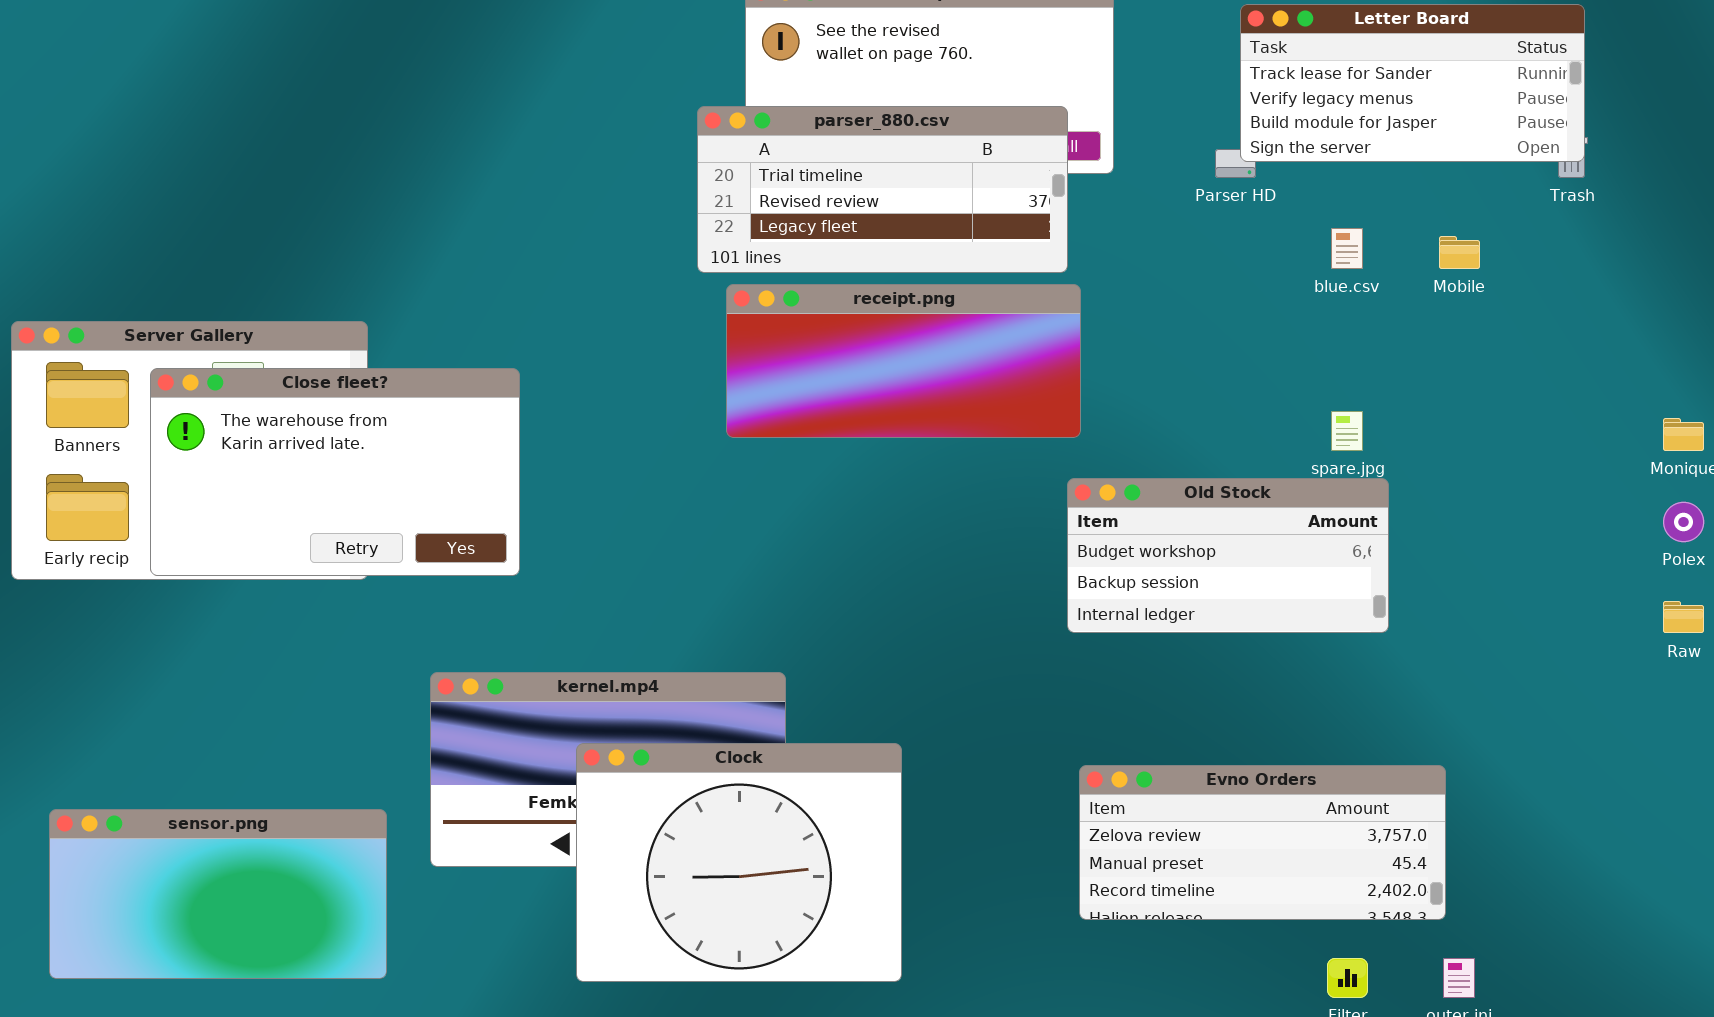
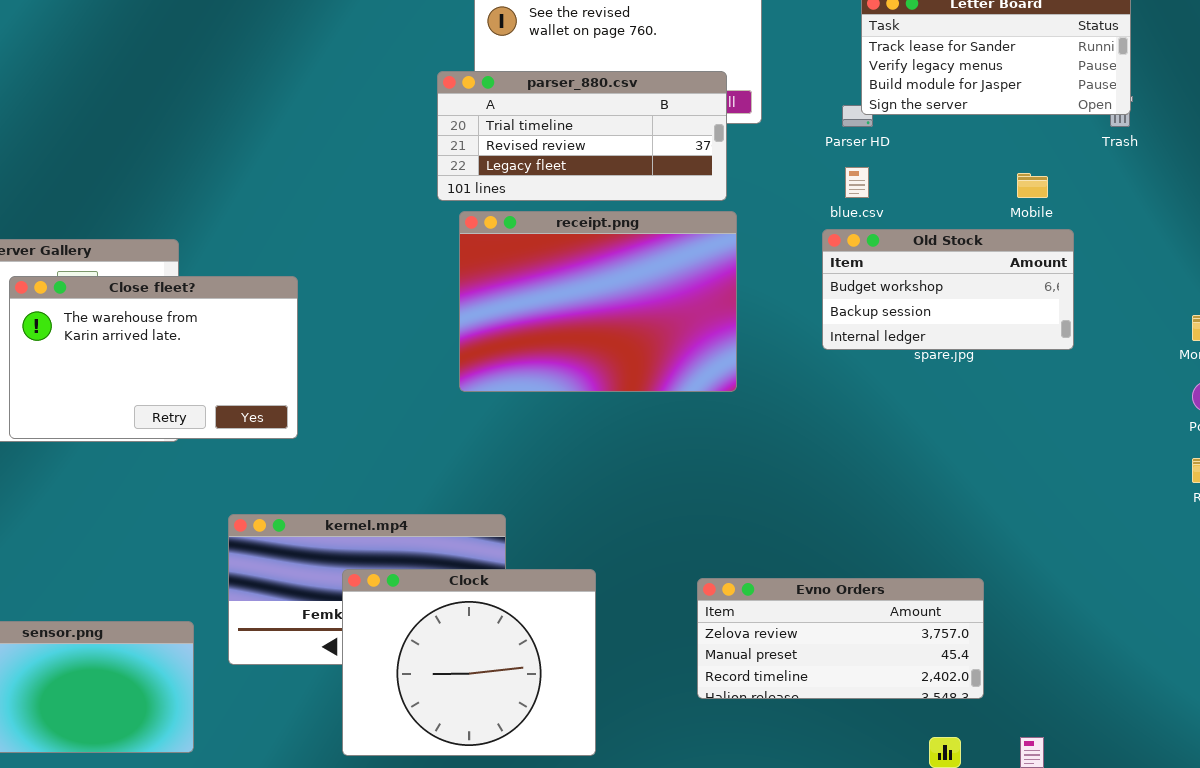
blue.csv: [1331,228,1363,269] -> [845,167,869,198], moved
receipt.png: [726,284,1081,438] -> [459,211,737,392], resized
Old Stock: [1067,478,1389,633] -> [822,229,1074,350], moved
Evno Orders: [1079,765,1446,920] -> [697,578,984,699], moved

